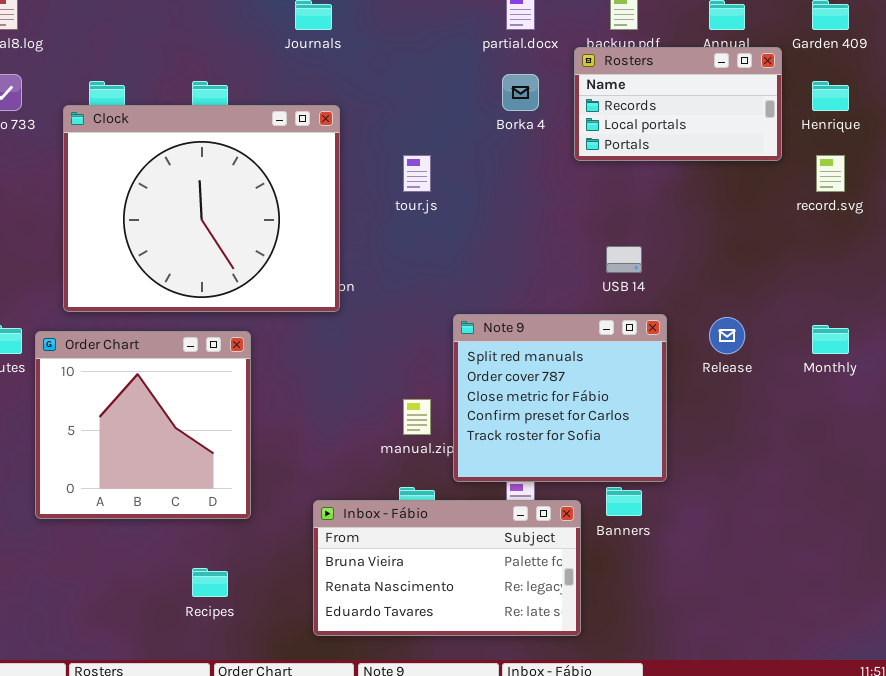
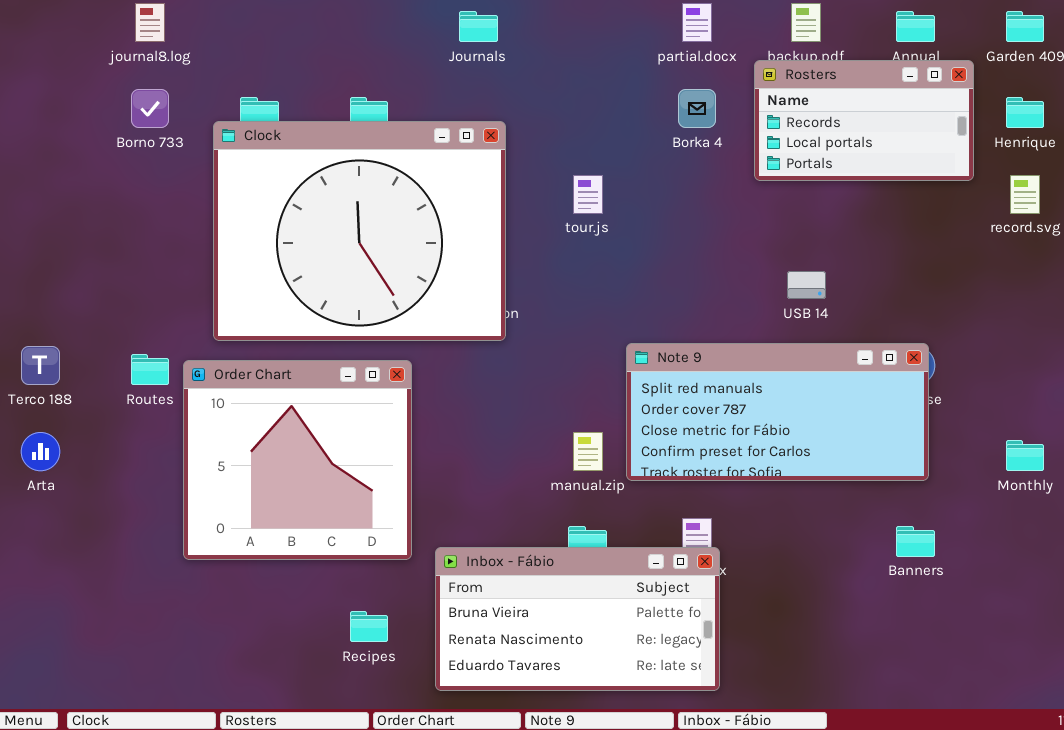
Note 9: [453,314,667,482] -> [626,343,929,481], resized
Monthly: [812,325,849,354] -> [1006,440,1044,471], moved
Banners: [606,487,642,516] -> [896,526,935,557], moved
Inbox - Fábio: [313,500,581,636] -> [435,547,720,691], moved

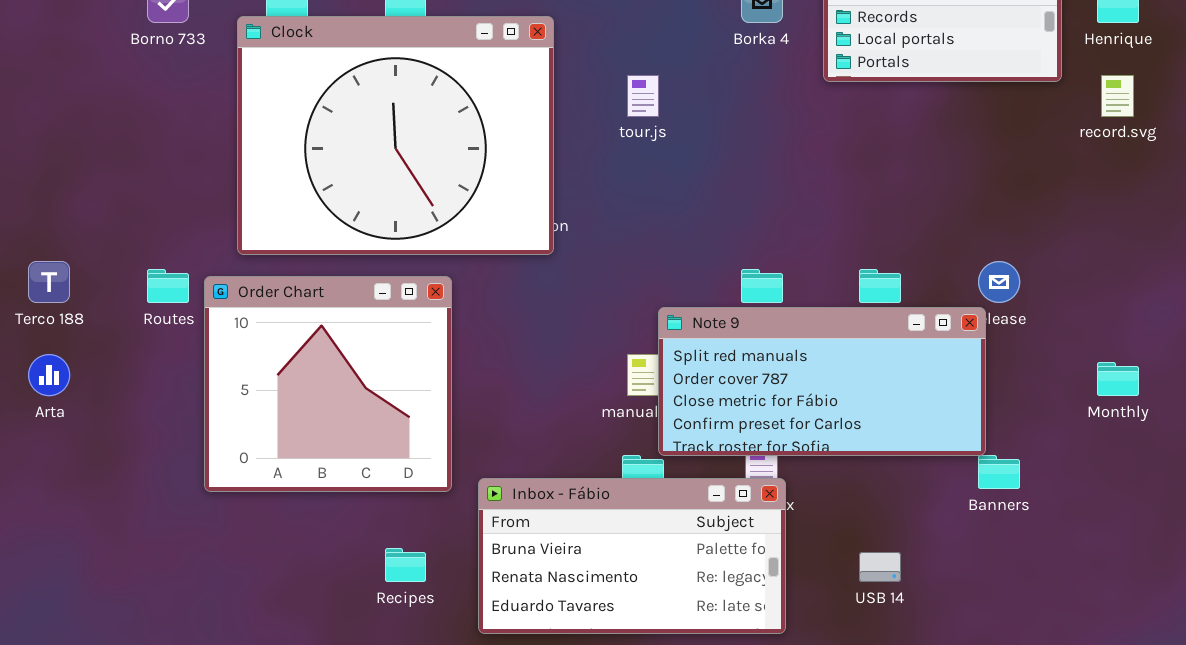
USB 14: [787,271,826,299] -> [859,552,901,582], moved
Note 9: [626,343,929,481] -> [658,307,986,456], moved

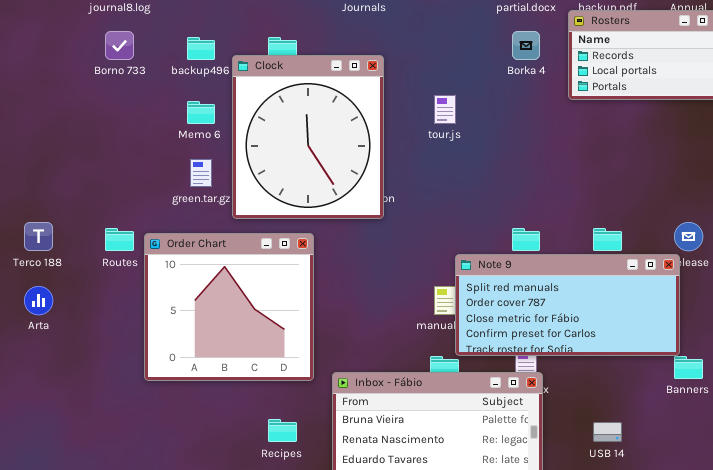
Clock: [237,16,554,255] -> [232,55,384,219], resized

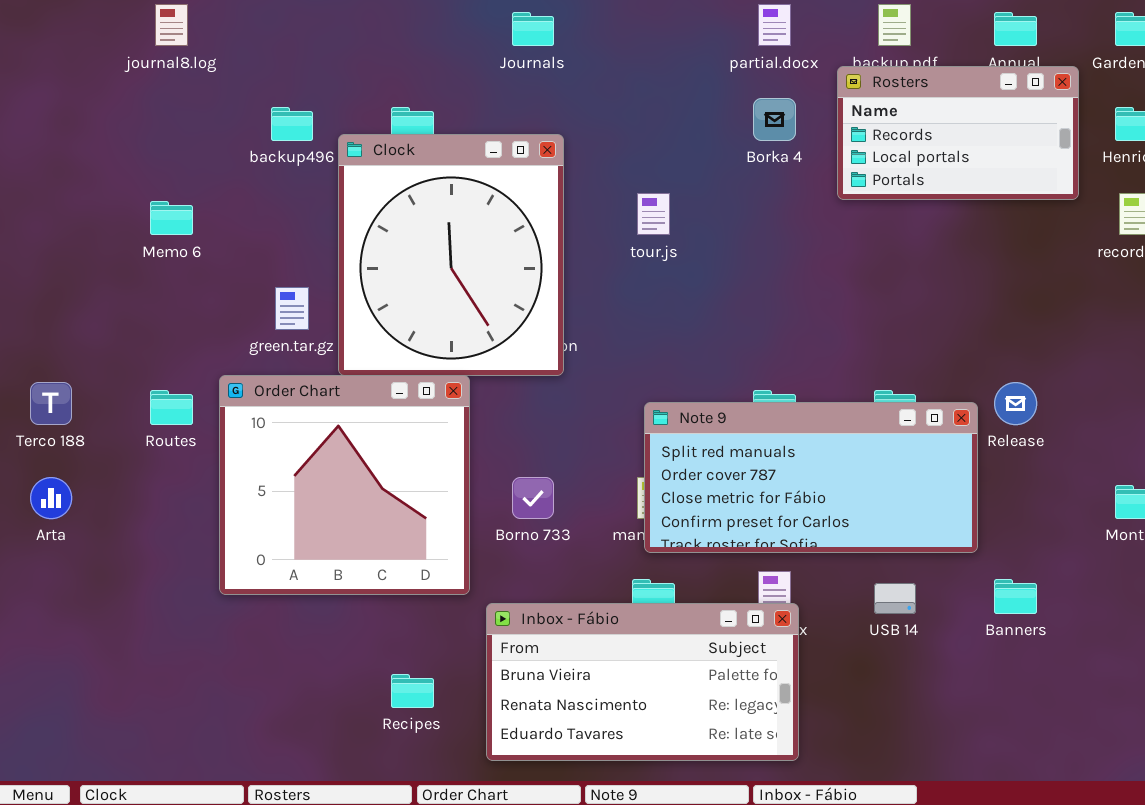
Borno 733: [105,31,134,60] -> [512,477,554,519], moved
Memo 6: [187,101,215,124] -> [150,201,193,235], moved
Order Chart: [144,233,314,381] -> [219,375,470,595], moved
Note 9: [455,254,680,356] -> [644,402,978,553], moved
USB 14: [593,422,622,442] -> [874,583,916,614], moved

